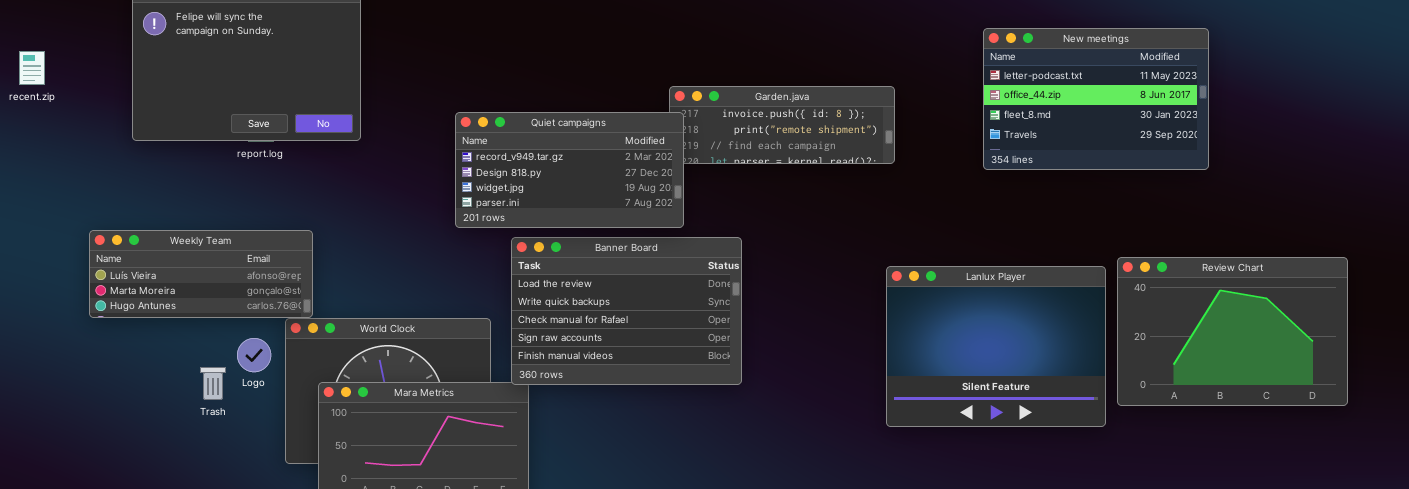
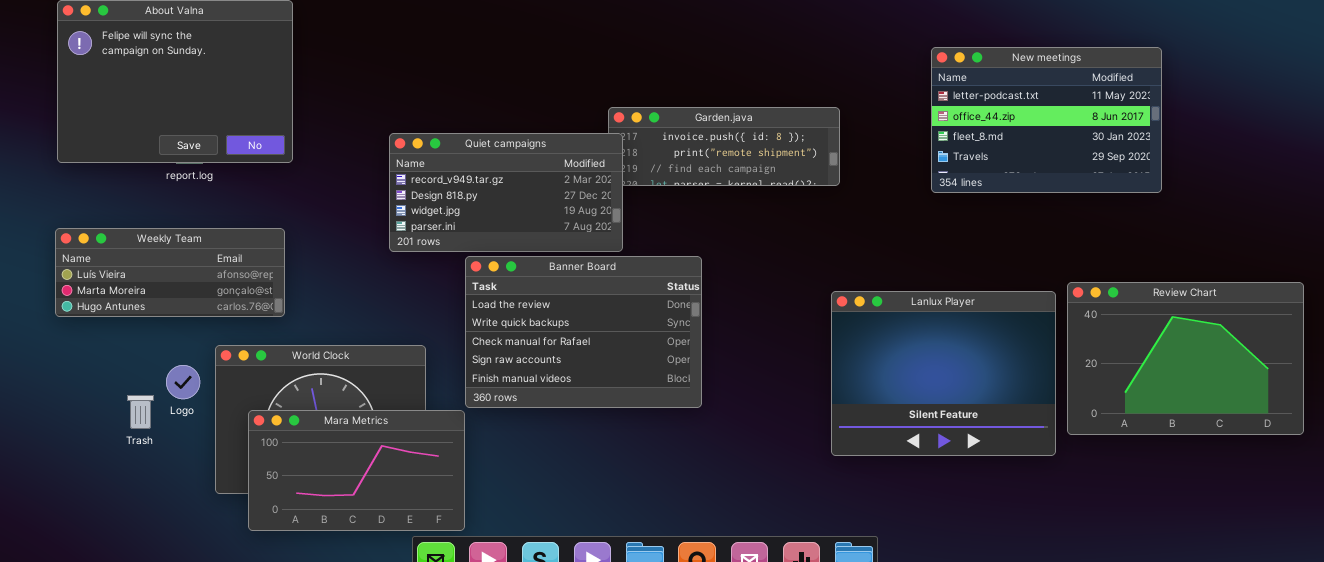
Weekly Team: [89,230,313,318] -> [55,228,285,317], moved
Banner Board: [511,237,742,385] -> [465,256,702,408], moved

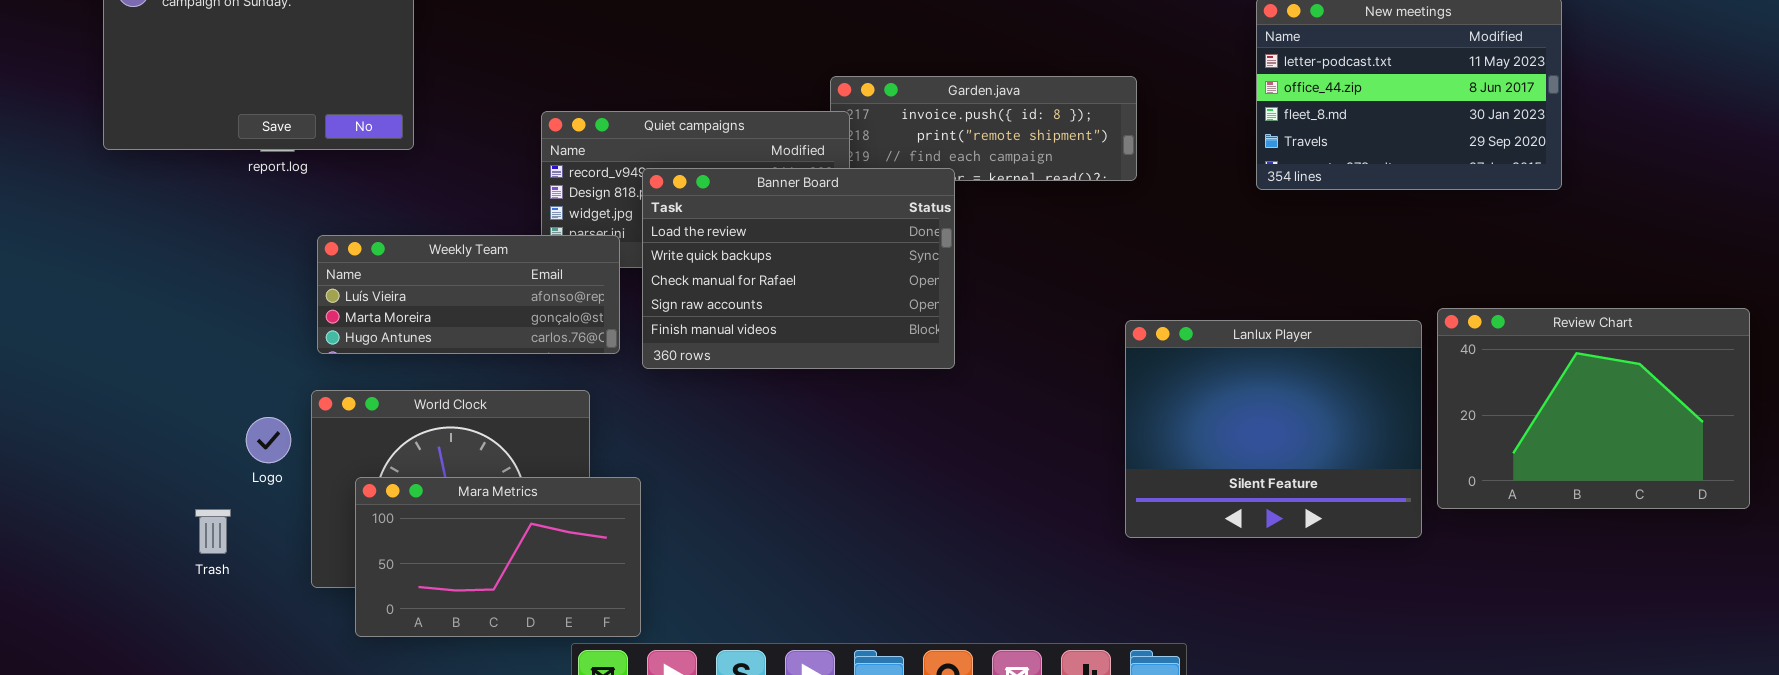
Weekly Team: [55,228,285,317] -> [317,235,620,354], moved
Banner Board: [465,256,702,408] -> [642,168,955,369], moved
Trash: [127,395,154,429] -> [195,509,231,554], moved

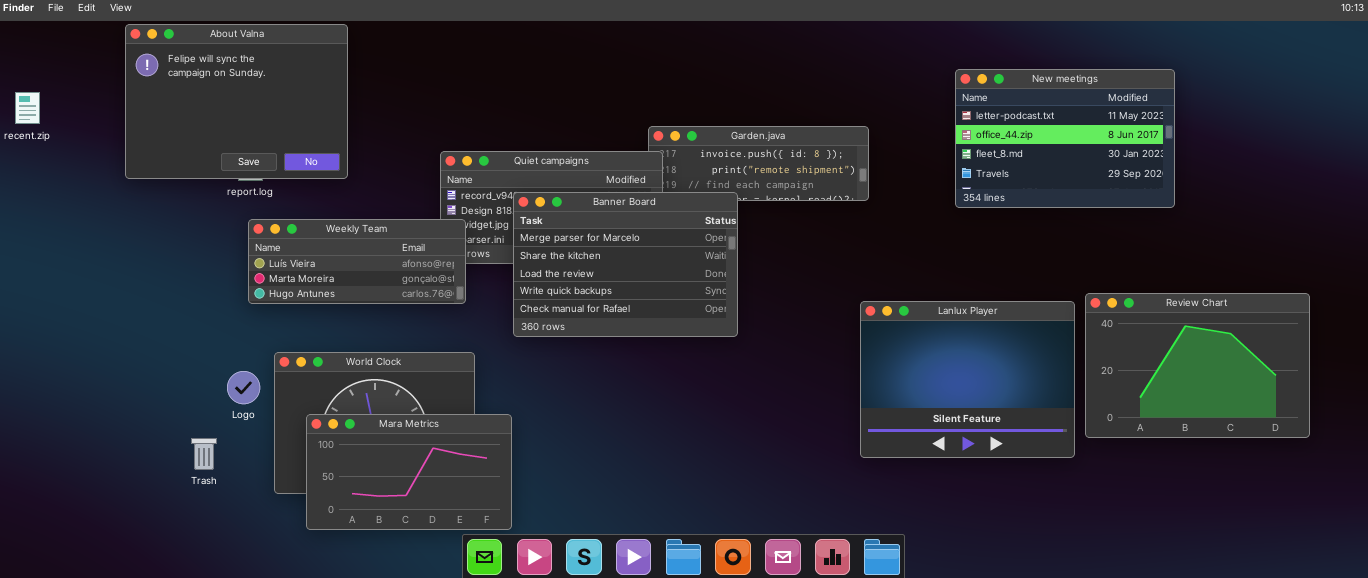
Banner Board: [642,168,955,369] -> [513,192,738,337], scrolled up 2 rows
Weekly Team: [317,235,620,354] -> [248,219,466,304], moved

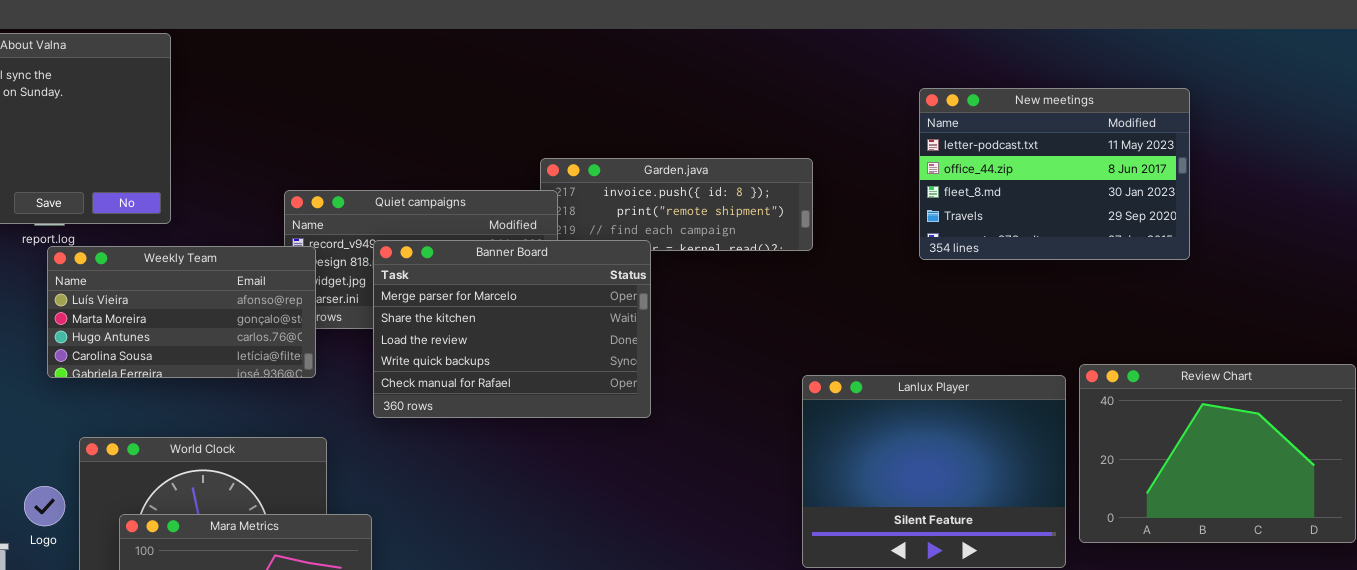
Weekly Team: [248,219,466,304] -> [47,246,316,378], resized
Logo: [227,371,260,404] -> [24,486,65,526], moved

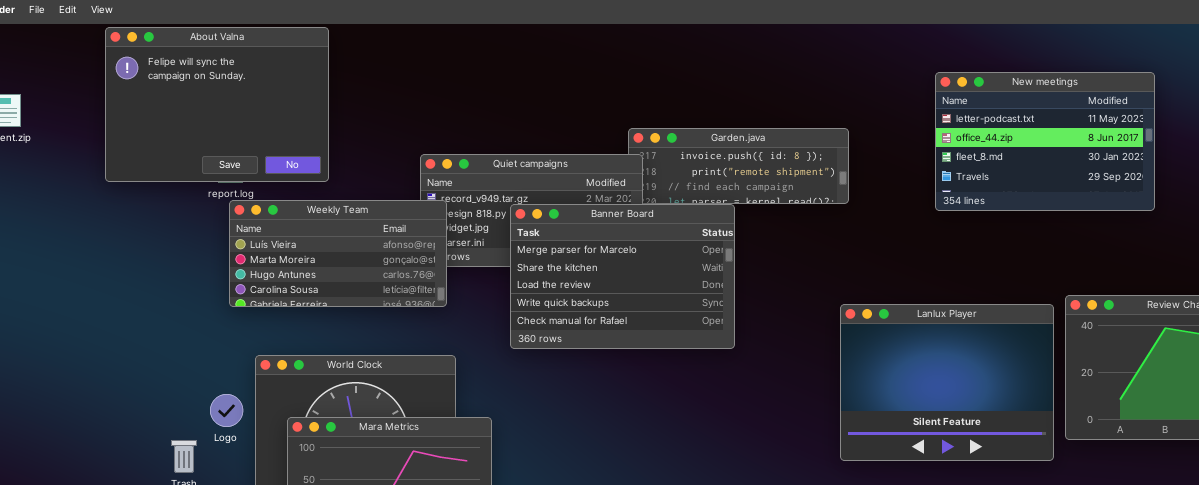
Banner Board: [373,240,651,418] -> [510,204,735,349], moved

